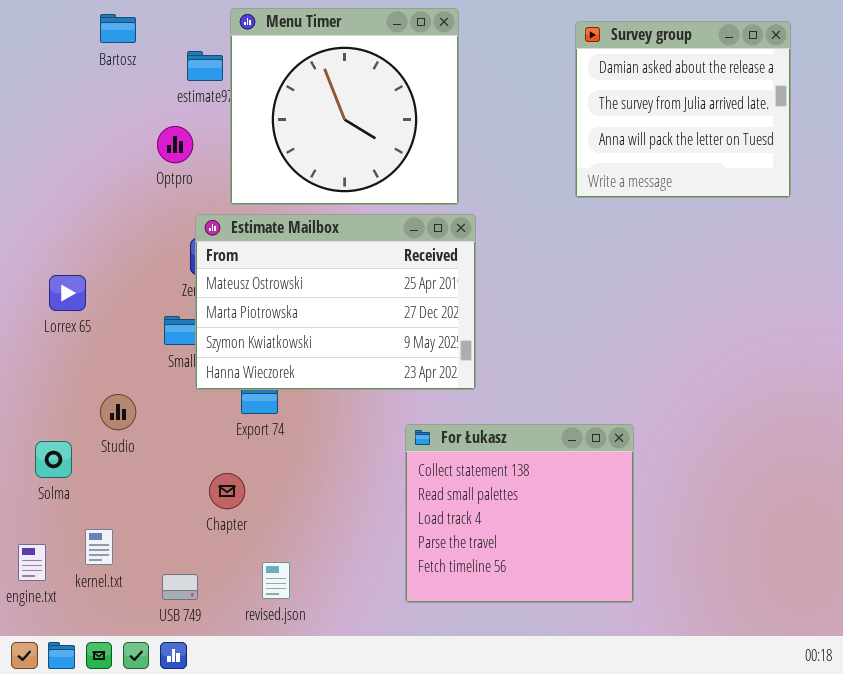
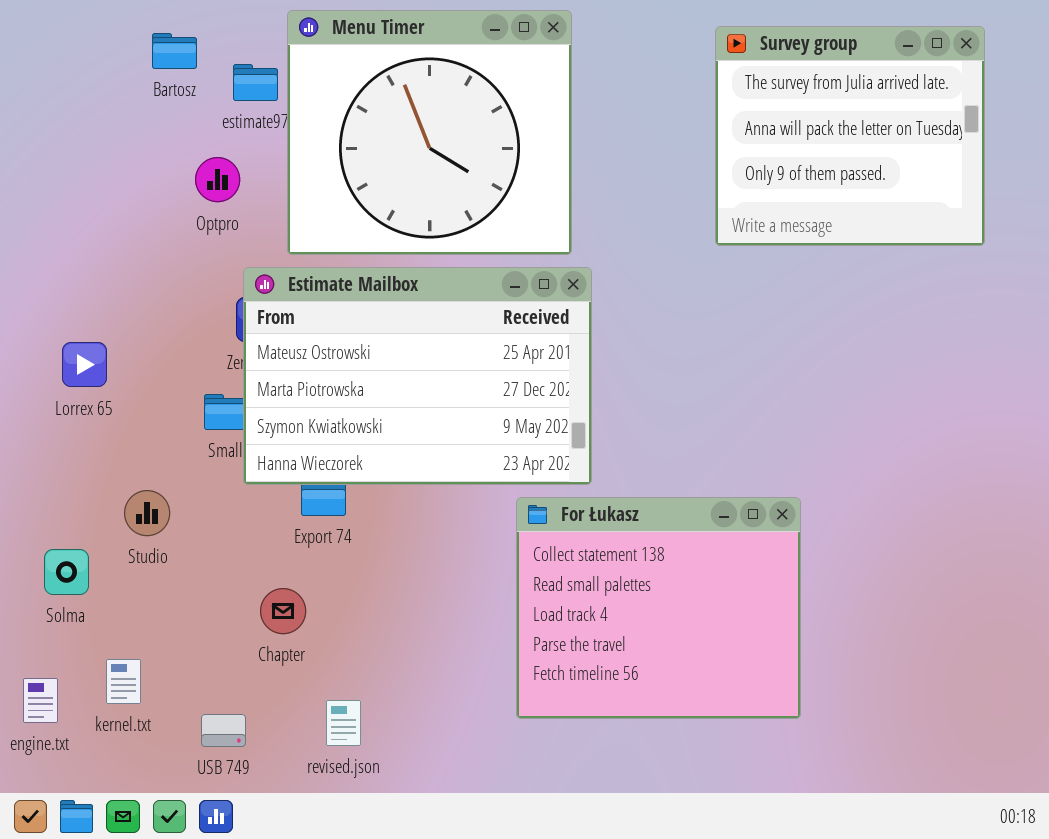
Bartosz: [100,14,136,43] -> [152,33,197,69], moved
Survey group: [575,21,791,198] -> [715,26,985,246], scrolled down 1 row
For Łukasz: [405,424,634,603] -> [516,497,801,719], moved

